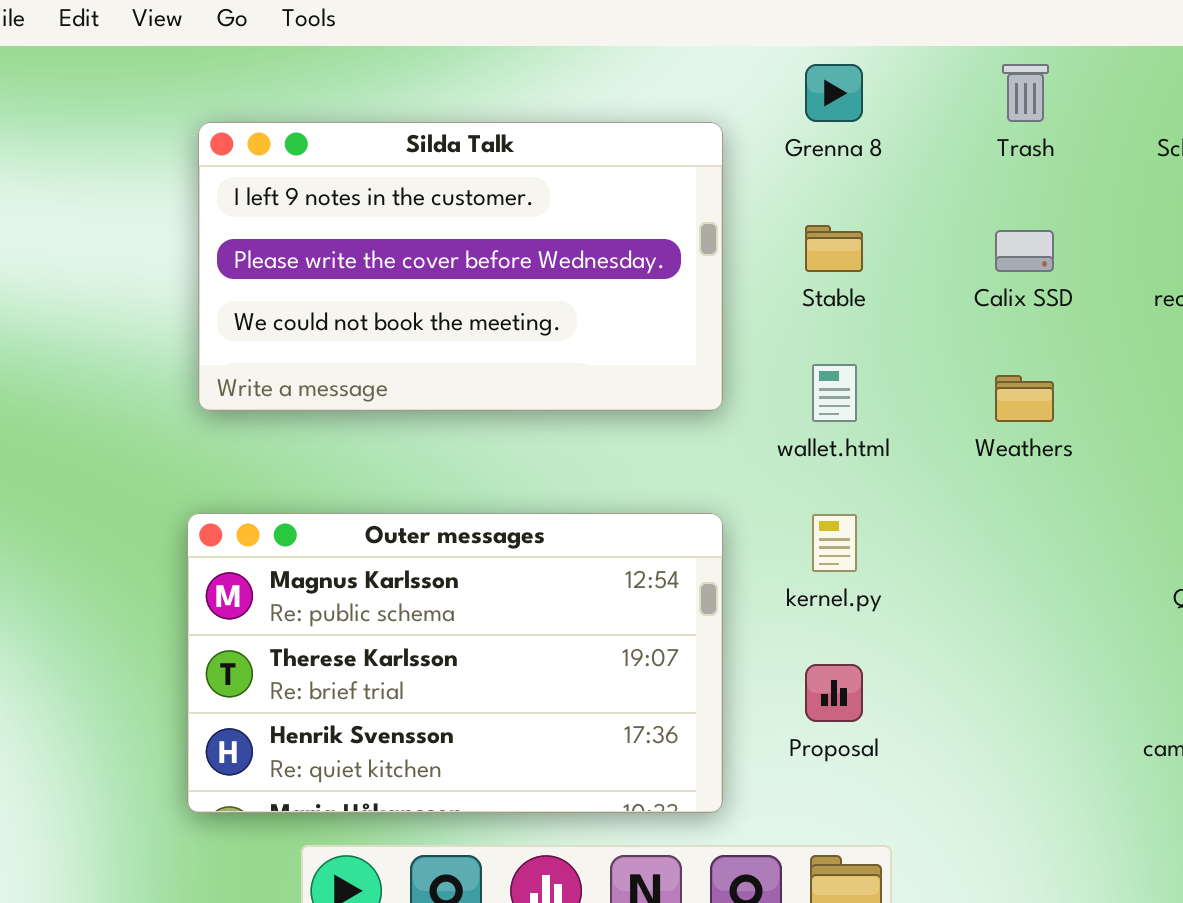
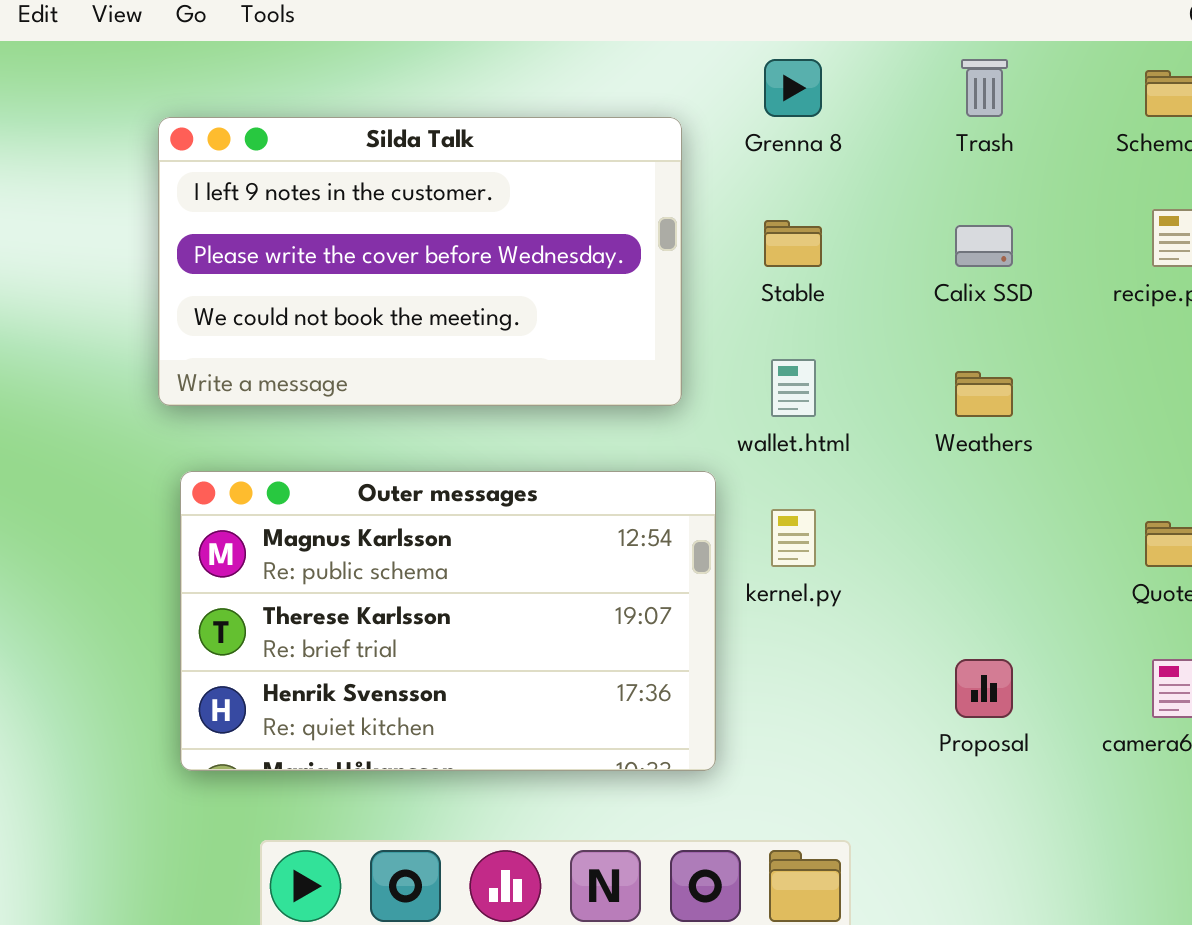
Outer messages: [187,513,723,813] -> [180,471,716,771], moved
Proposal: [805,664,863,722] -> [955,659,1013,718], moved

